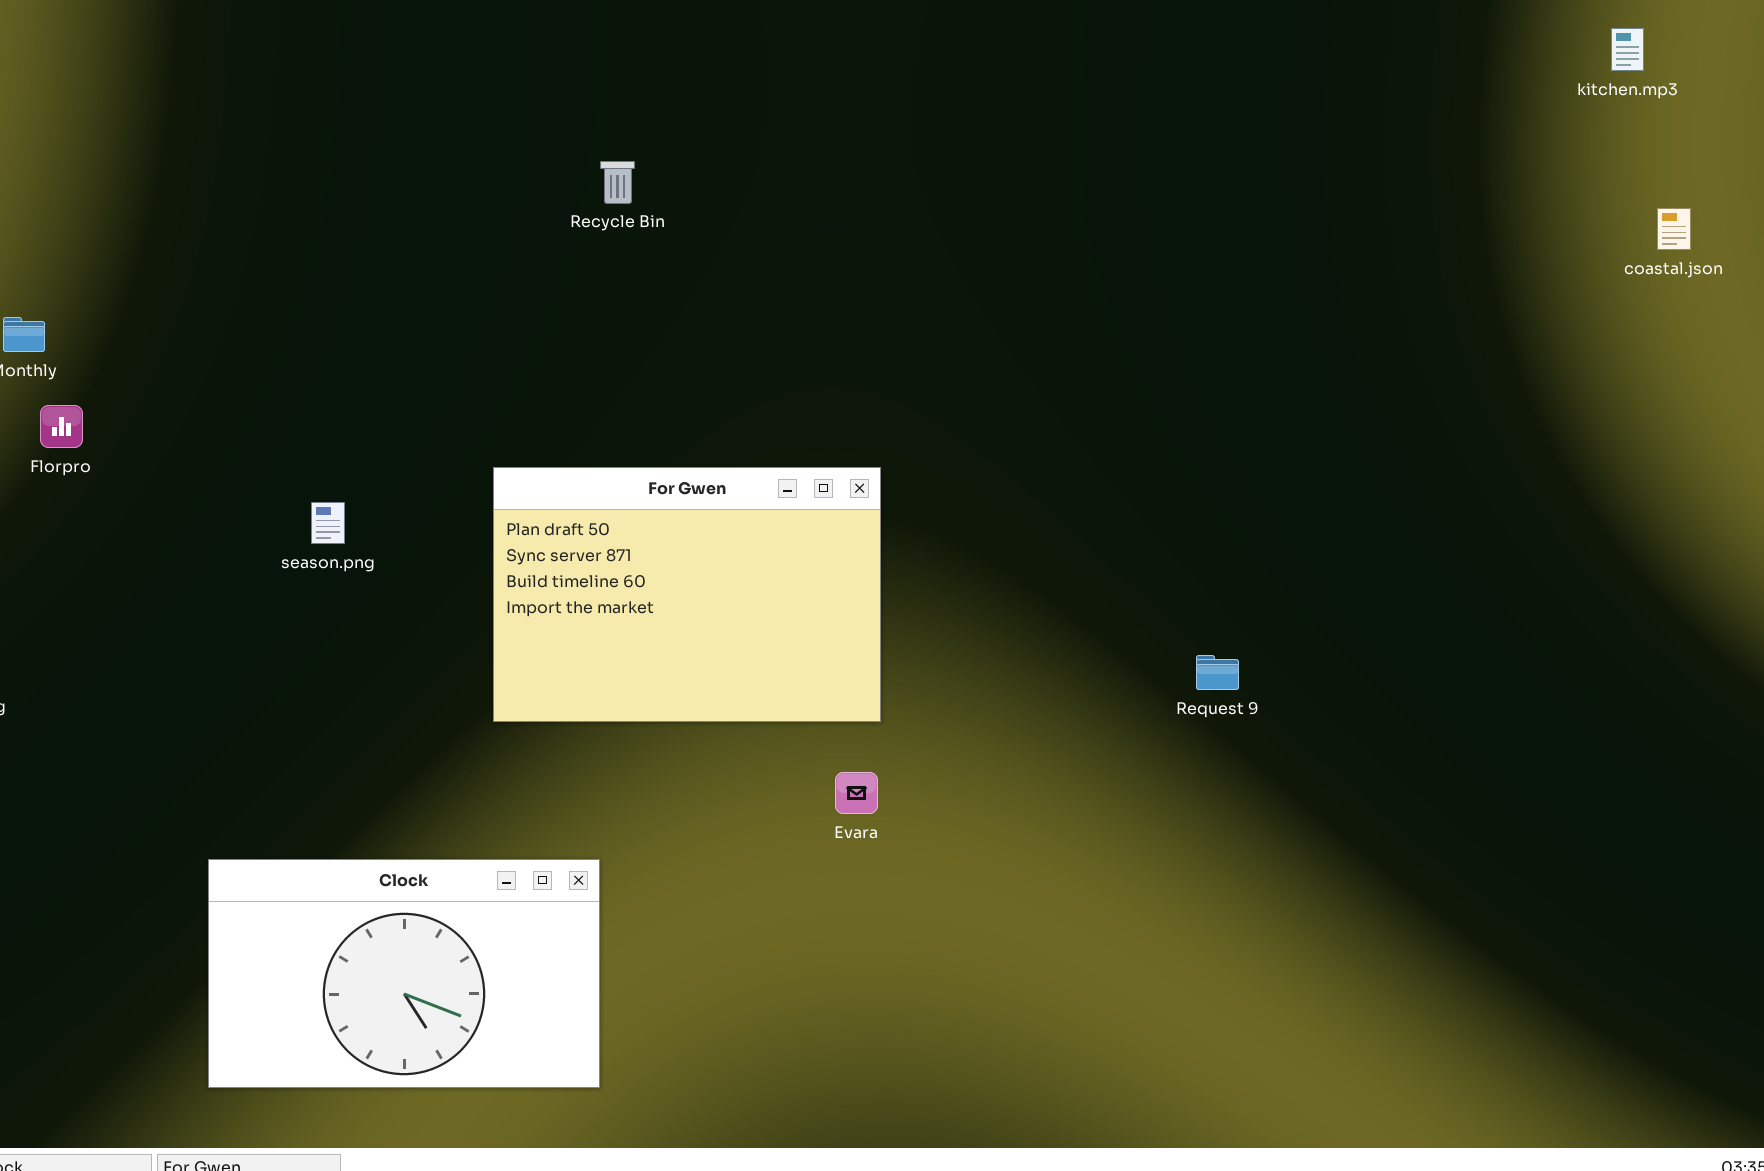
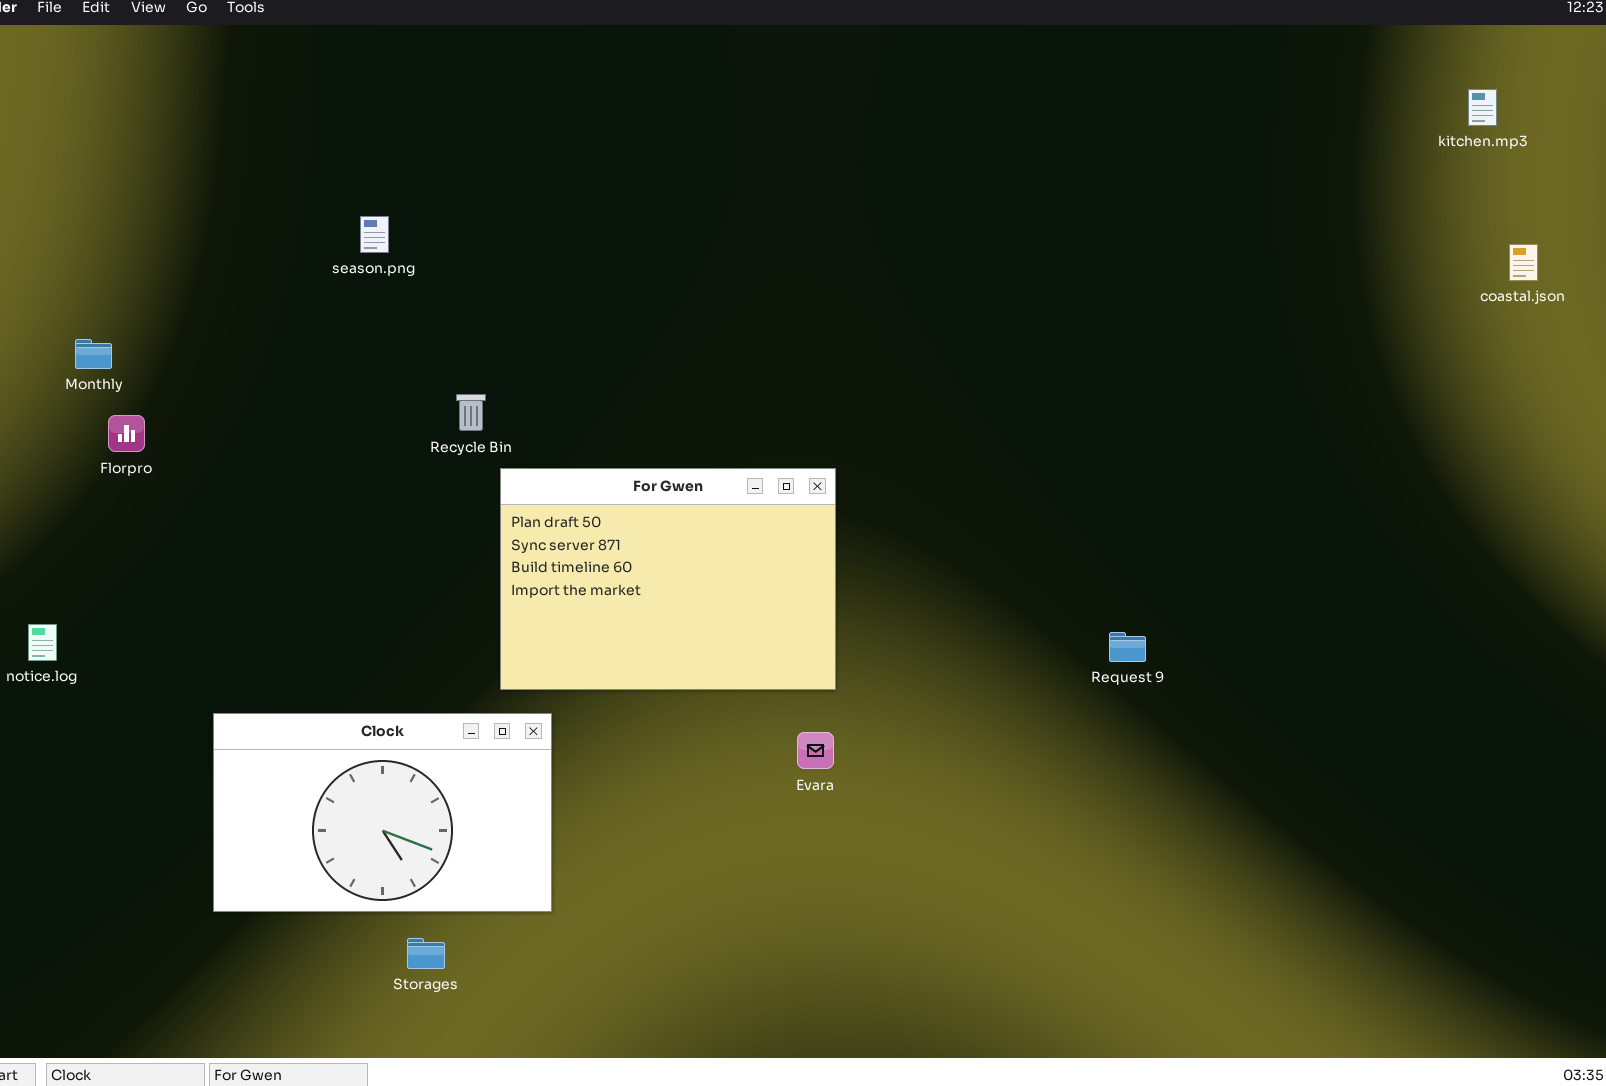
Recycle Bin: [600,161,635,204] -> [456,394,486,431], moved
season.png: [311,502,345,544] -> [360,216,389,253], moved
Clock: [208,859,600,1088] -> [213,713,552,912], moved

